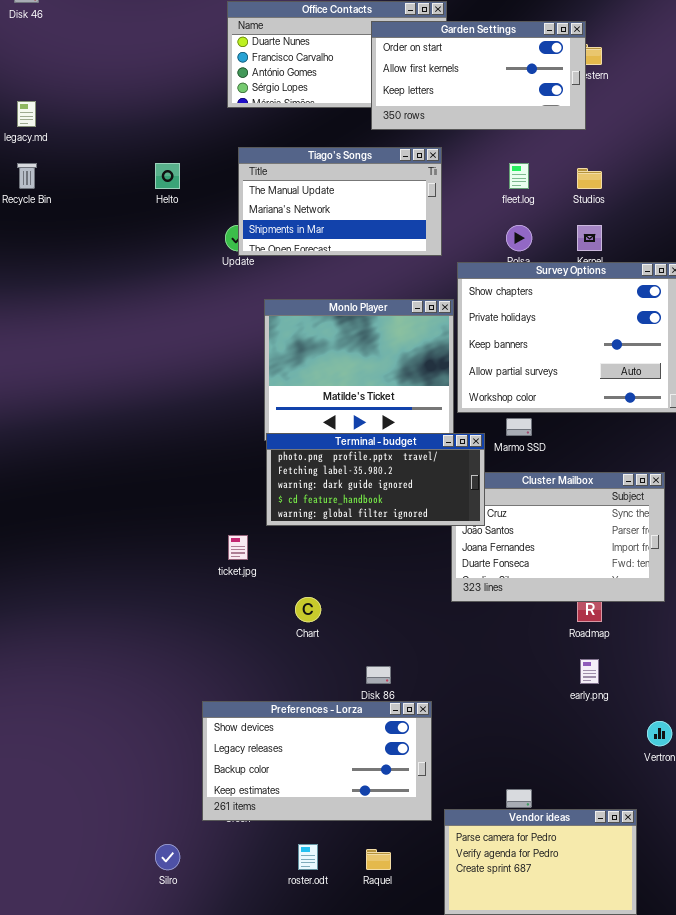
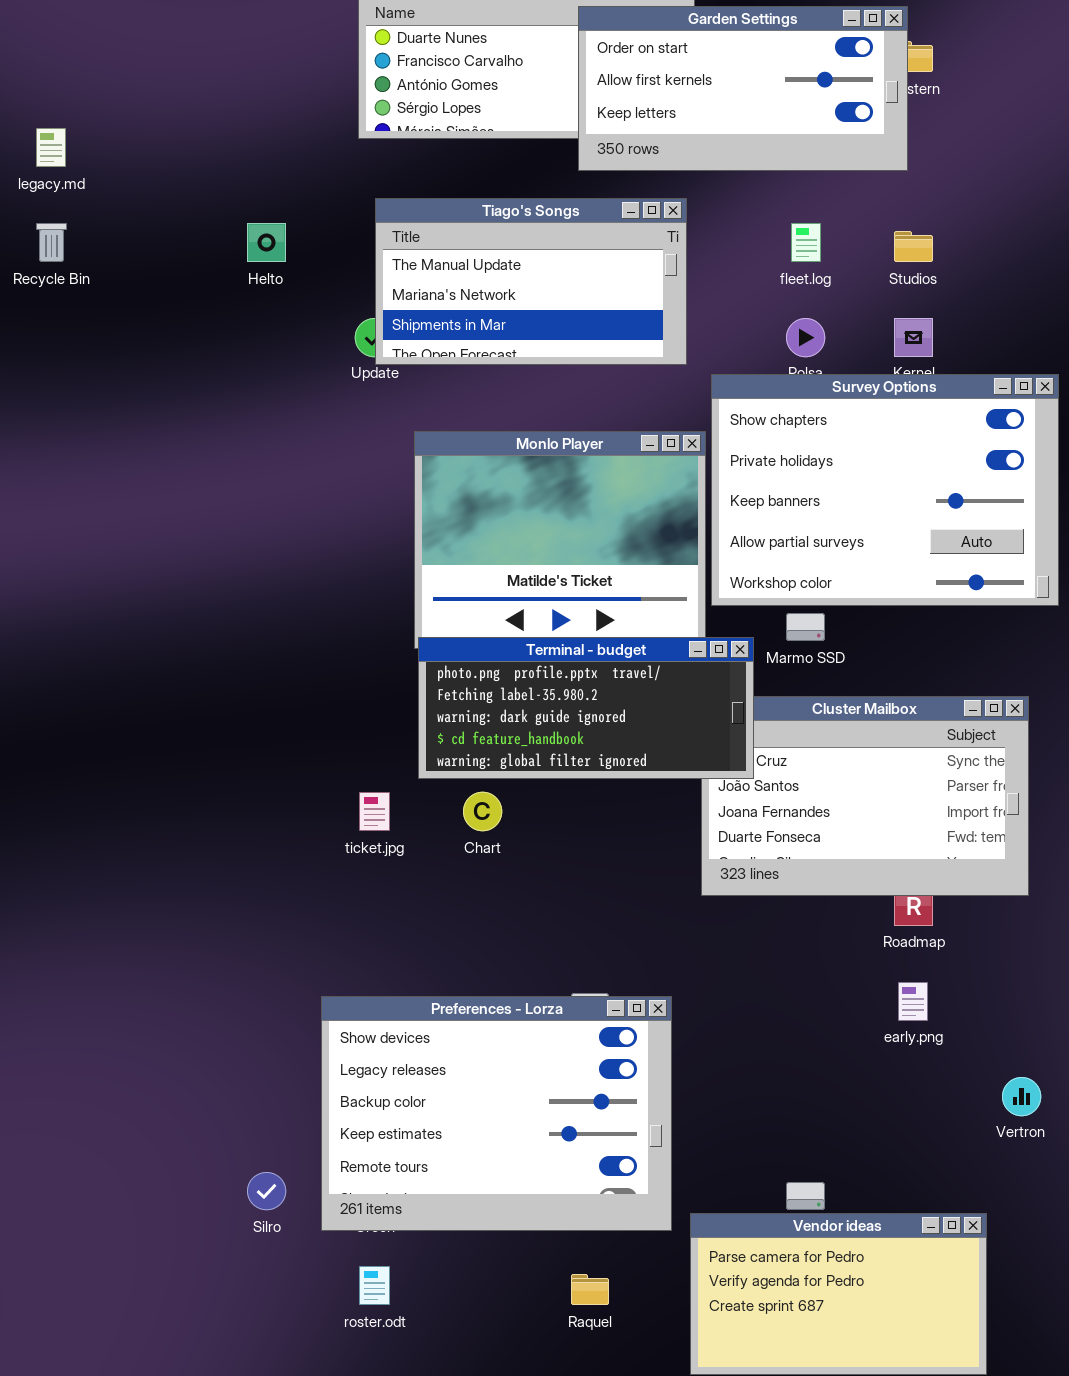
Chart: [295,597,321,622] -> [463,792,502,831], moved
Preferences - Lorza: [202,701,432,821] -> [321,996,672,1231], resized
Silro: [155,844,180,870] -> [247,1172,286,1210], moved
roster.odt: [298,844,318,870] -> [359,1266,390,1305], moved

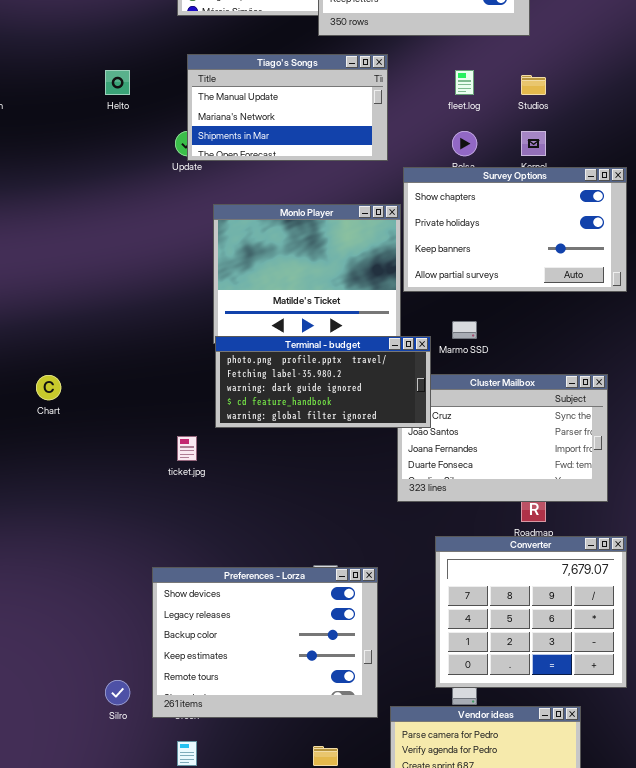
Survey Options: [711,374,1059,606] -> [403,167,627,292], resized
Chart: [463,792,502,831] -> [36,375,61,400], moved
Converter: none -> [435,536,627,688], opened

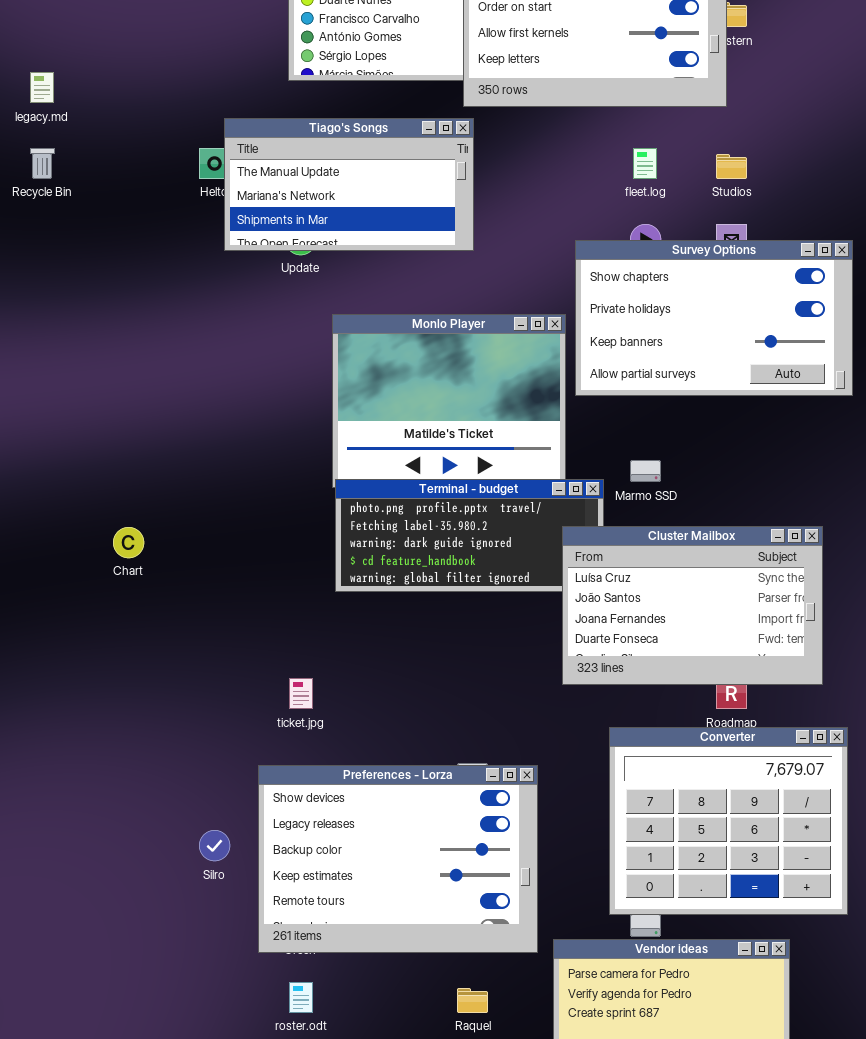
Tiago's Songs: [187,54,388,161] -> [224,118,474,251], moved
Survey Options: [403,167,627,292] -> [575,240,853,396], moved
Cluster Mailbox: [397,374,608,502] -> [562,526,823,685], raised
ticket.jpg: [177,436,197,461] -> [289,678,313,709], moved
Silro: [105,680,130,705] -> [199,830,230,861], moved

